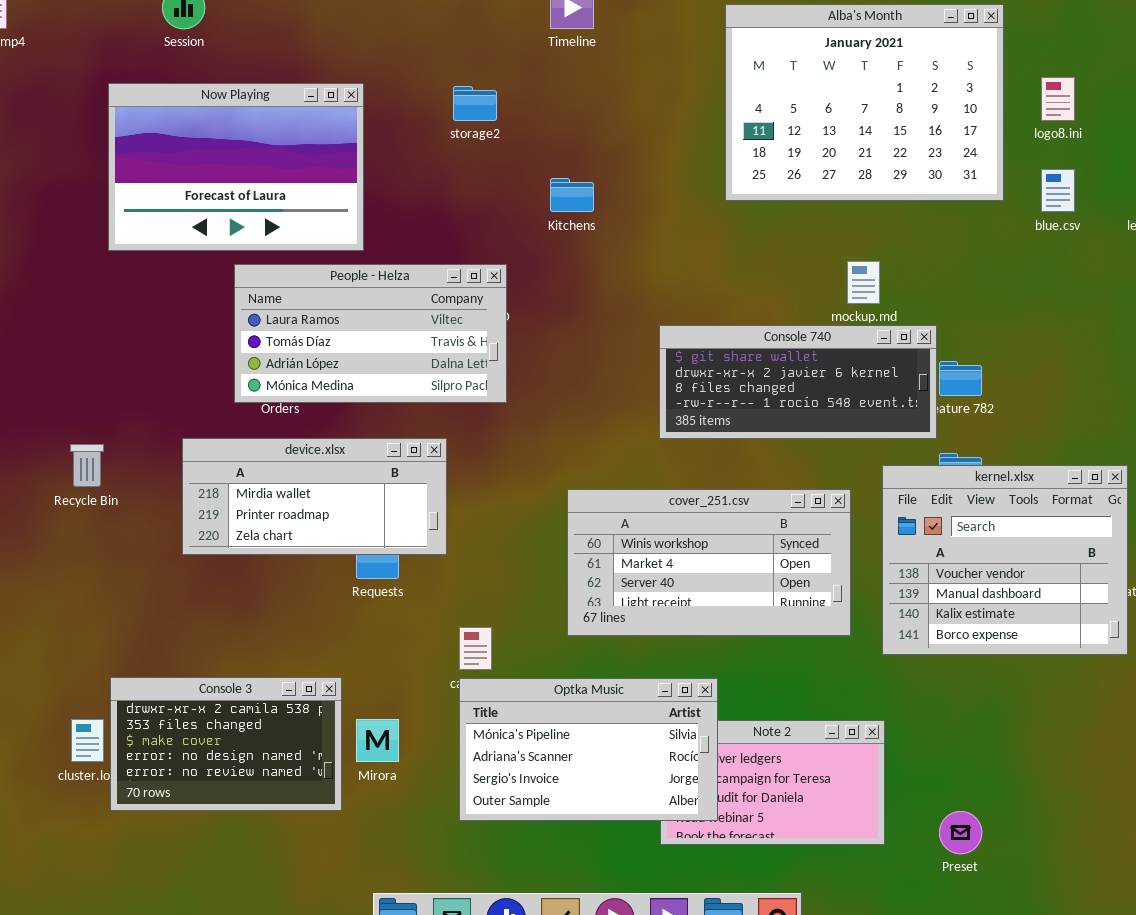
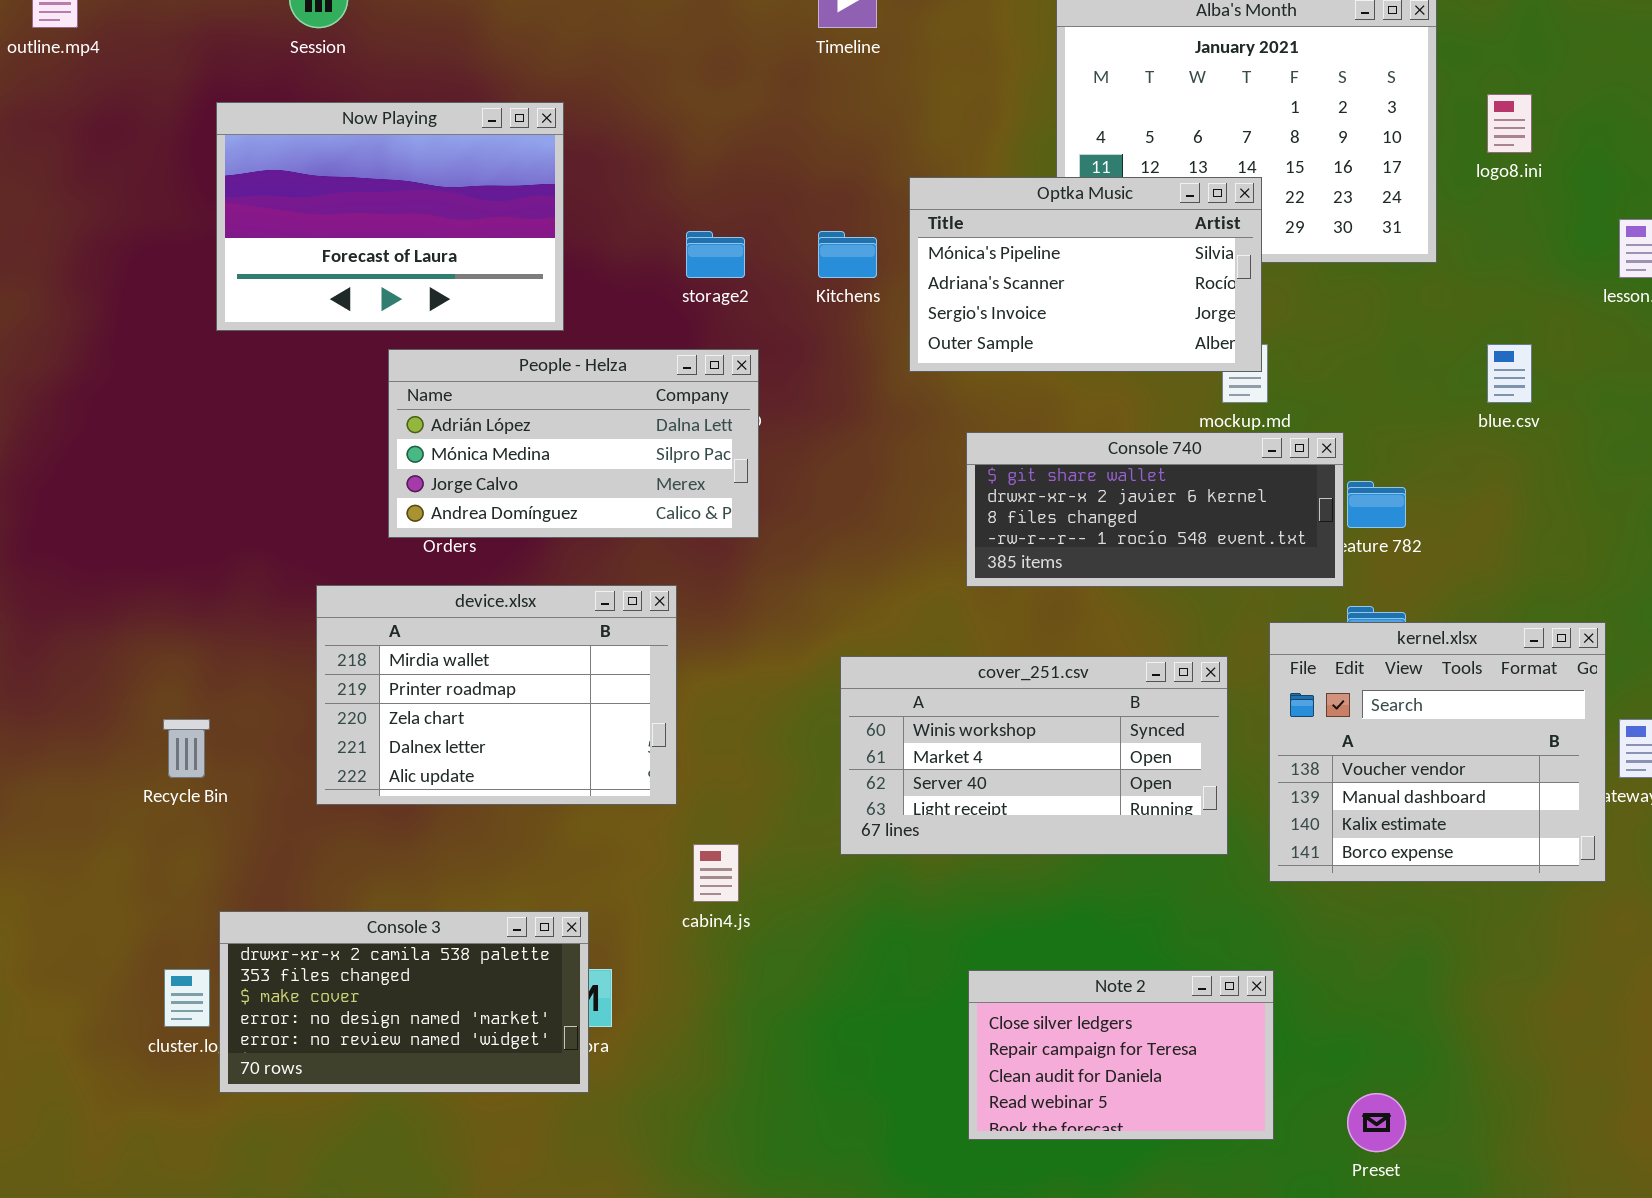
storage2: [453,86,497,121] -> [686,231,745,278], moved
blue.csv: [1041,169,1075,212] -> [1487,344,1532,403], moved
People - Helza: [234,264,507,403] -> [388,349,759,538], scrolled down 2 rows
device.xlsx: [182,438,447,555] -> [316,585,677,805], resized
Recycle Bin: [70,444,104,487] -> [163,719,210,778], moved
Console 3: [110,677,342,811] -> [219,911,589,1093], resized
Optka Music: [459,678,718,821] -> [909,177,1262,372], moved

